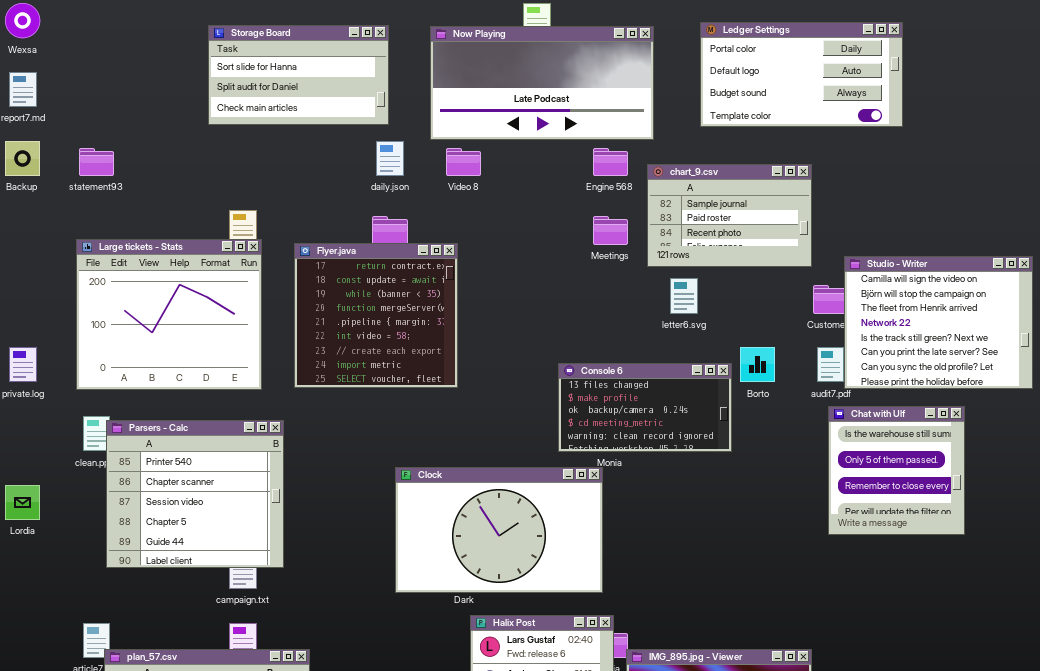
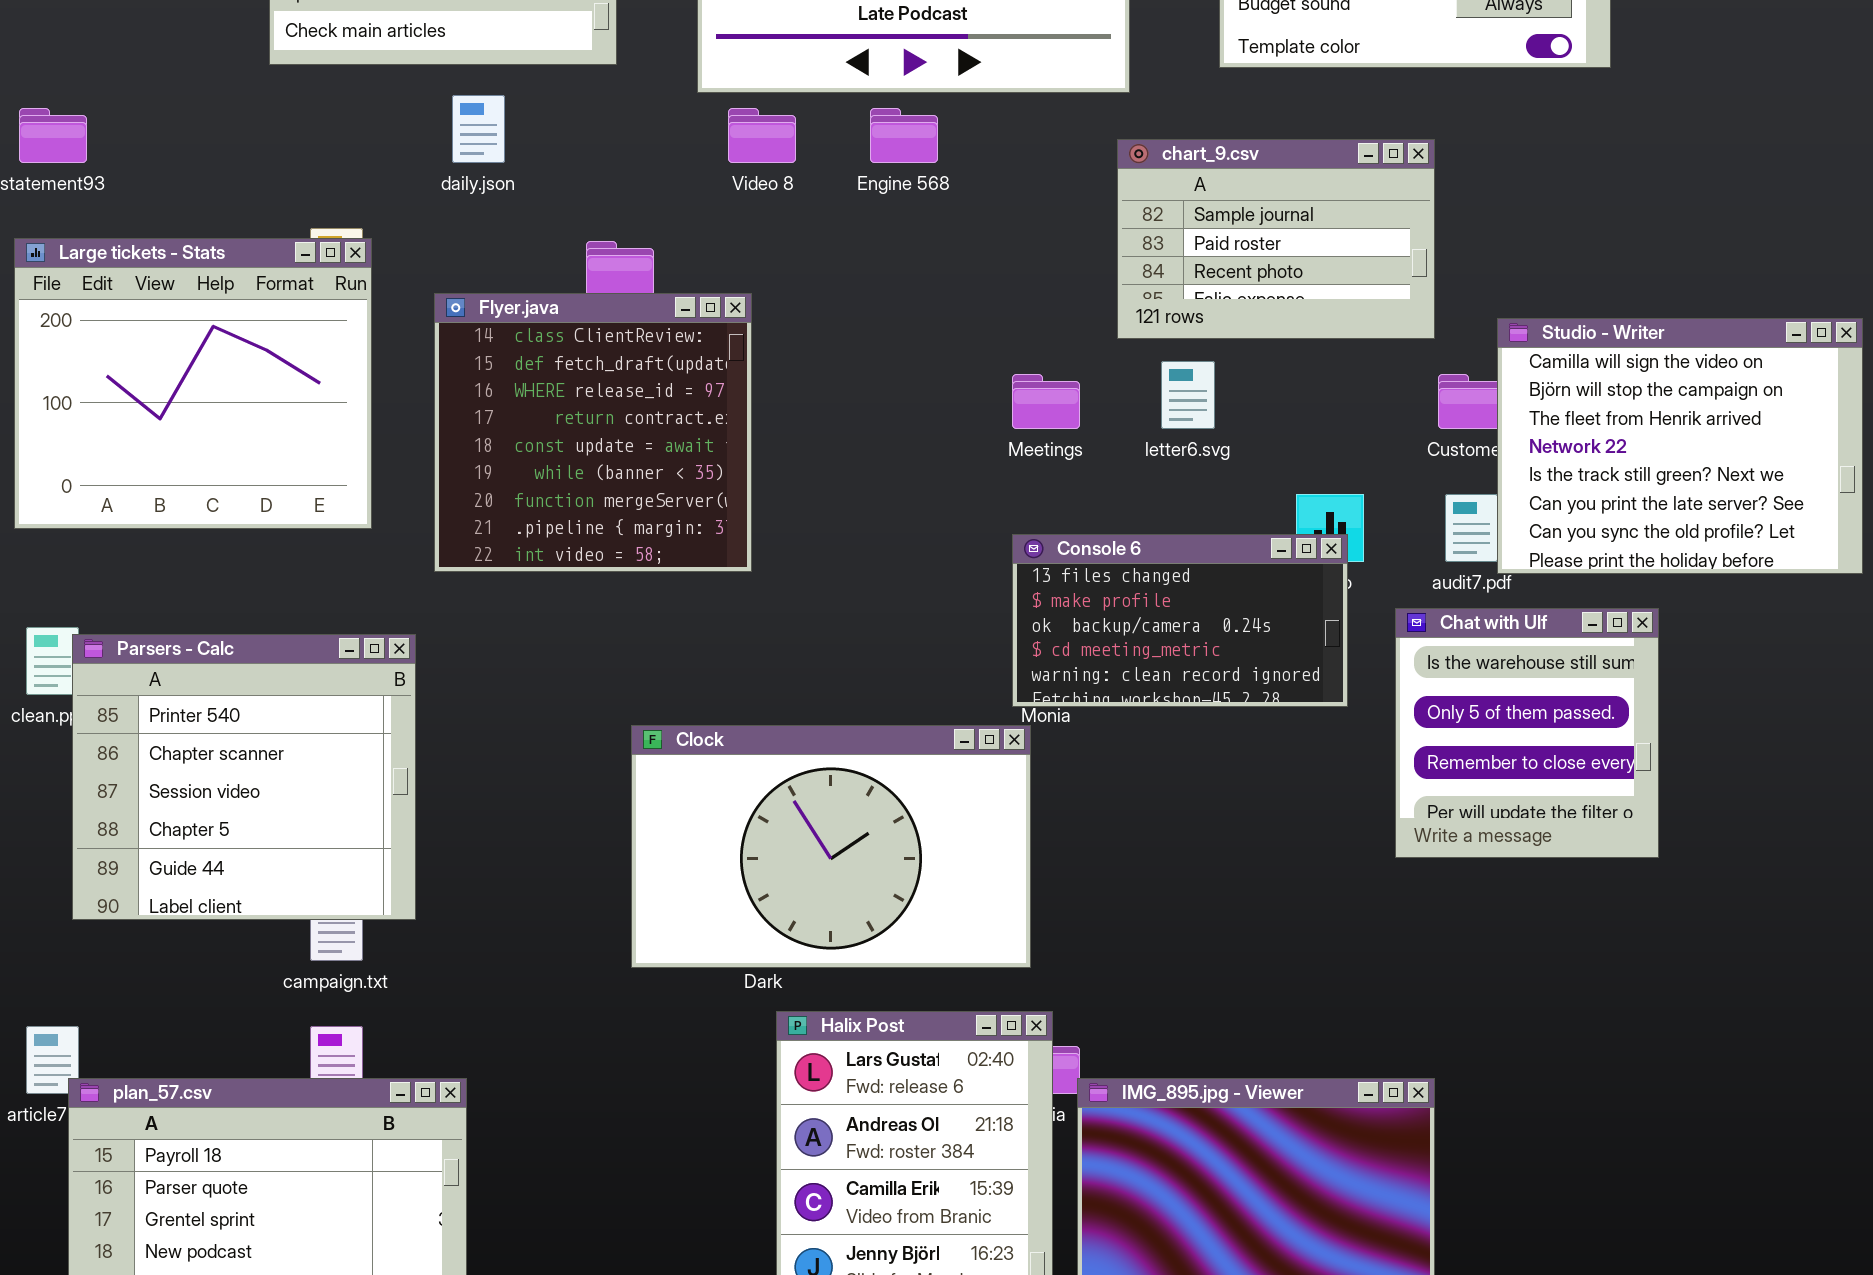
daily.json: [376,141,404,176] -> [452,95,505,163], moved
Engine 568: [593,148,628,176] -> [870,108,938,163], moved
Meetings: [593,216,628,245] -> [1012,374,1080,429], moved
Large tickets - Stats: [76,239,262,390] -> [14,238,372,529], moved
Flyer.java: [294,243,458,388] -> [434,293,752,572], scrolled up 3 rows
Console 6: [558,363,732,452] -> [1012,534,1348,707], moved
Chat with Ulf: [828,406,965,535] -> [1395,608,1659,858], moved

